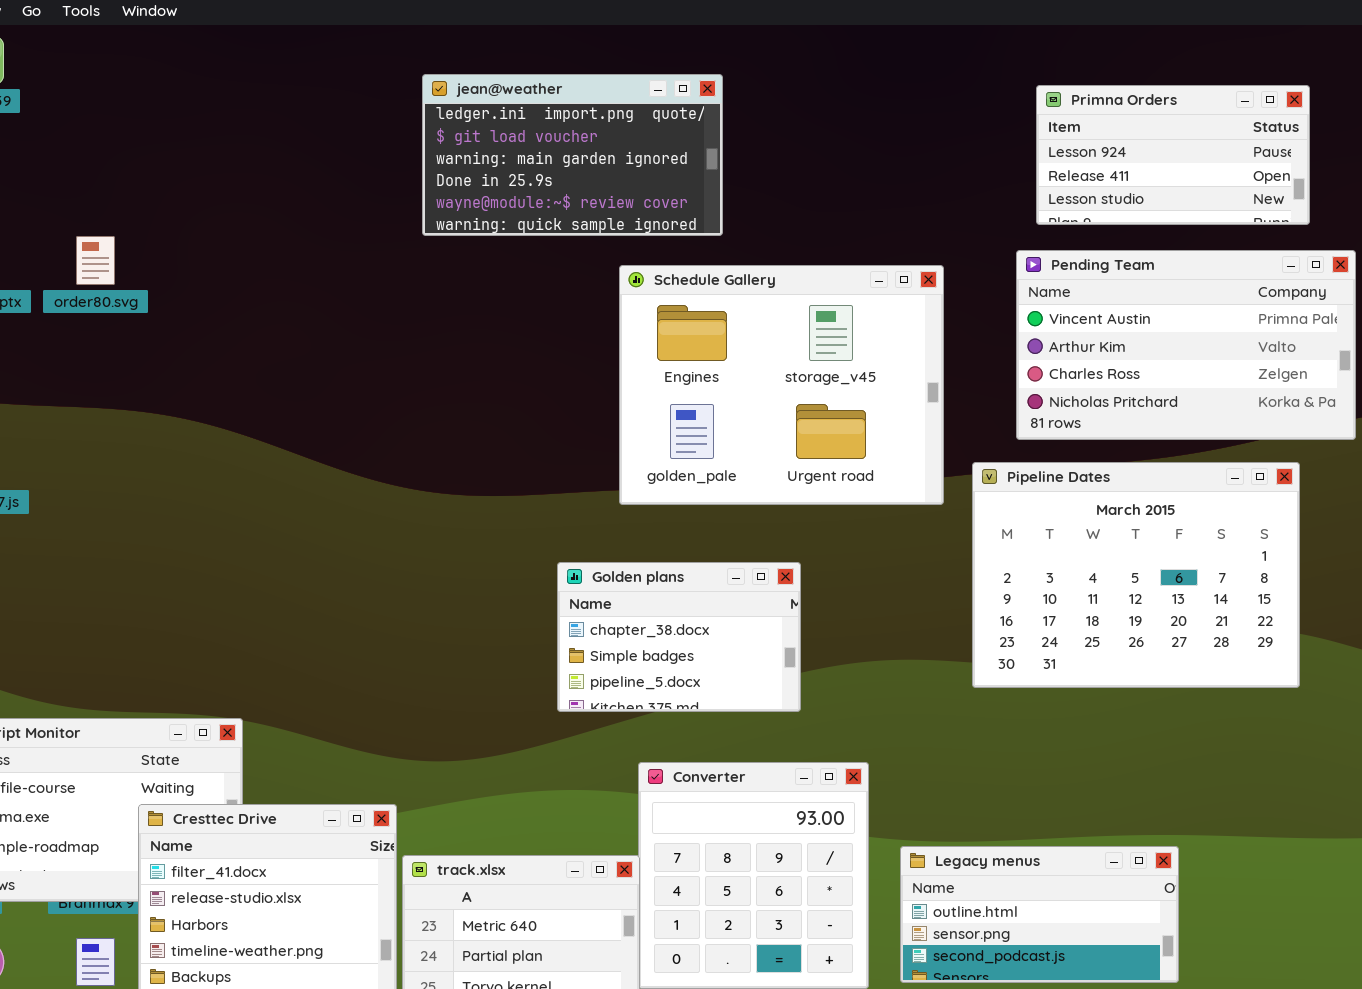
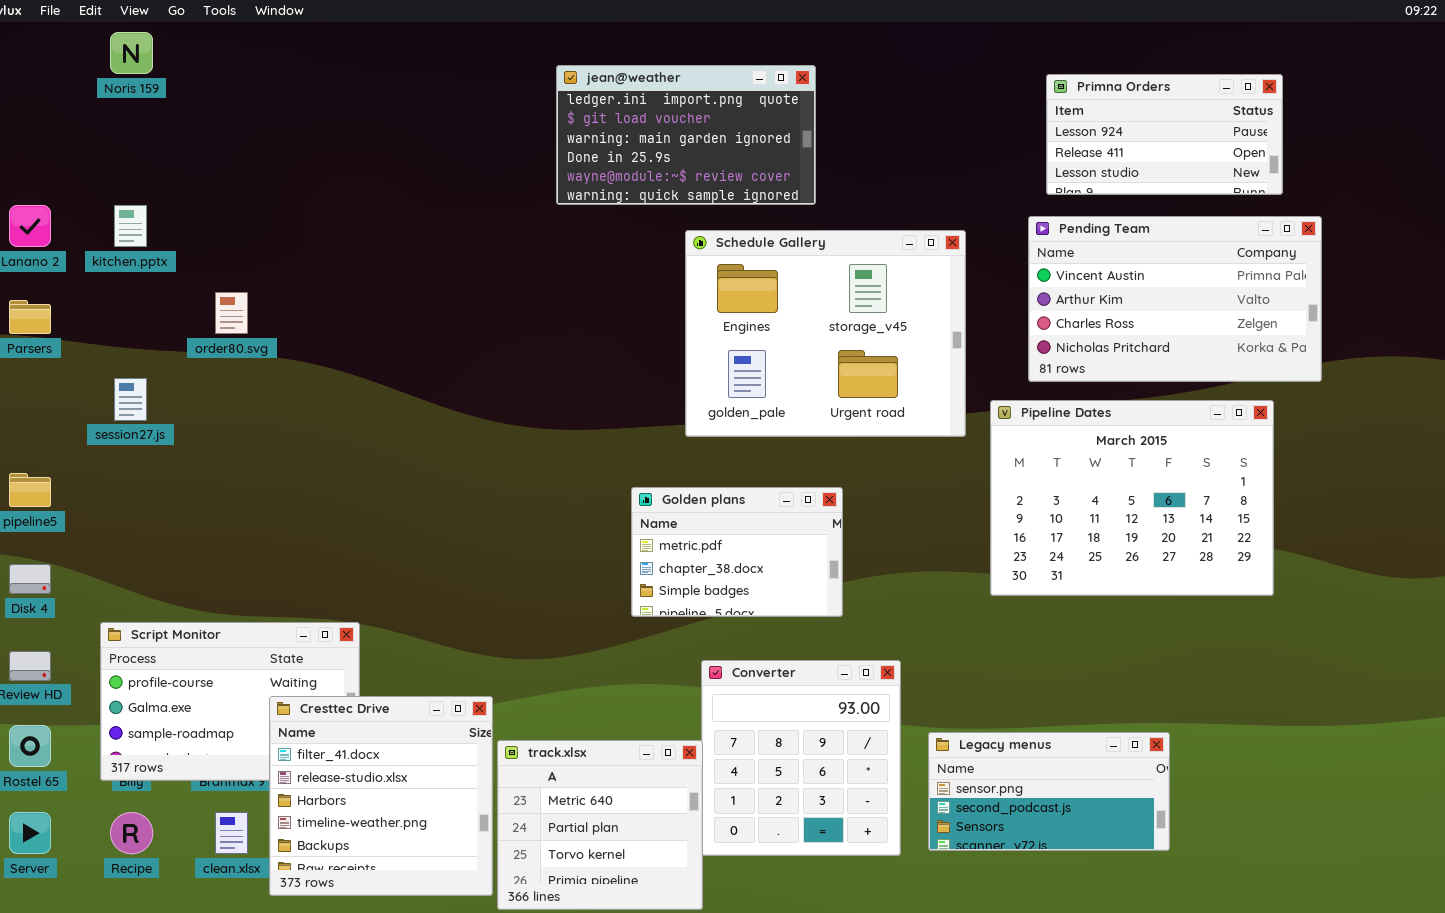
jean@weather: [422,74,723,236] -> [556,65,816,205], moved
order80.svg: [76,236,115,285] -> [215,292,248,334], moved
Golden plans: [557,562,801,712] -> [631,487,843,617], scrolled up 1 row
Legacy menus: [900,846,1179,983] -> [928,732,1170,851], scrolled down 1 row

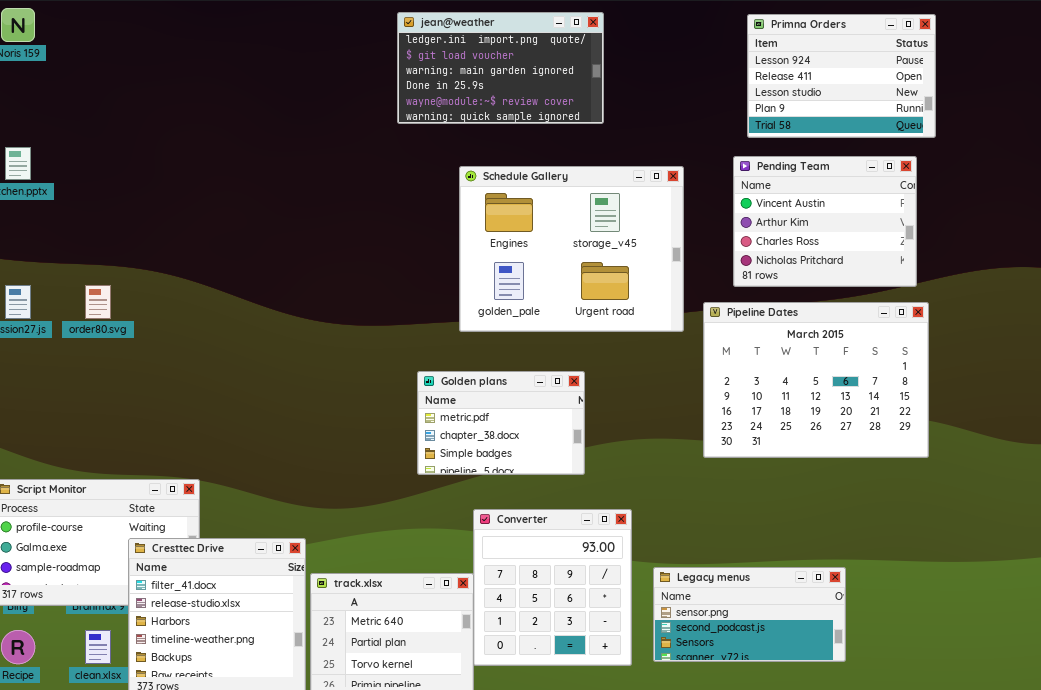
jean@weather: [556,65,816,205] -> [397,12,604,124], moved
Primna Orders: [1046,74,1283,195] -> [747,14,936,138], resized
Pending Team: [1028,216,1322,382] -> [733,156,917,287], resized
order80.svg: [215,292,248,334] -> [85,285,111,319], moved

